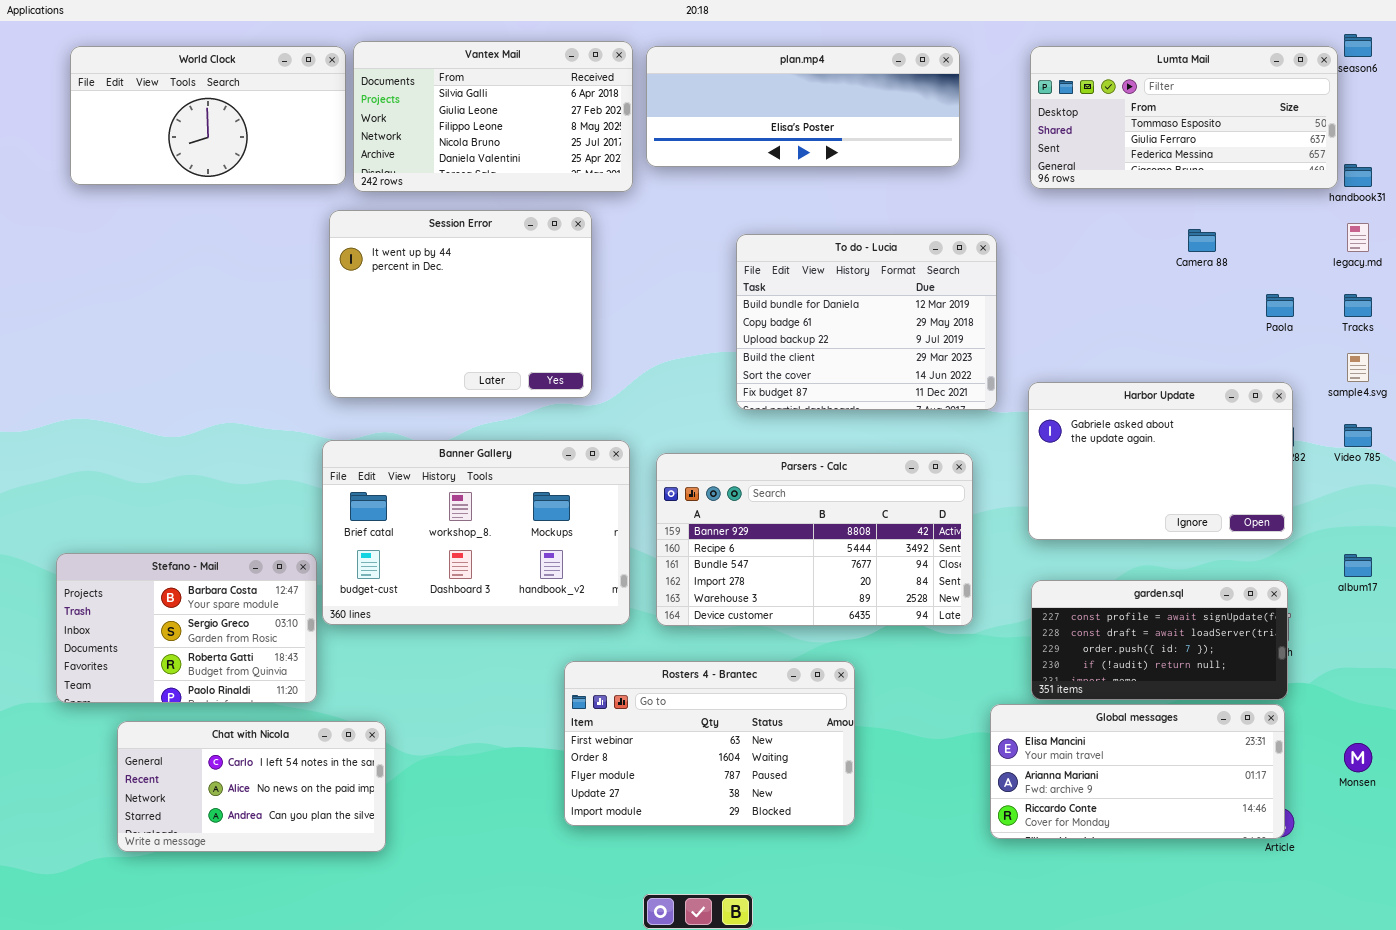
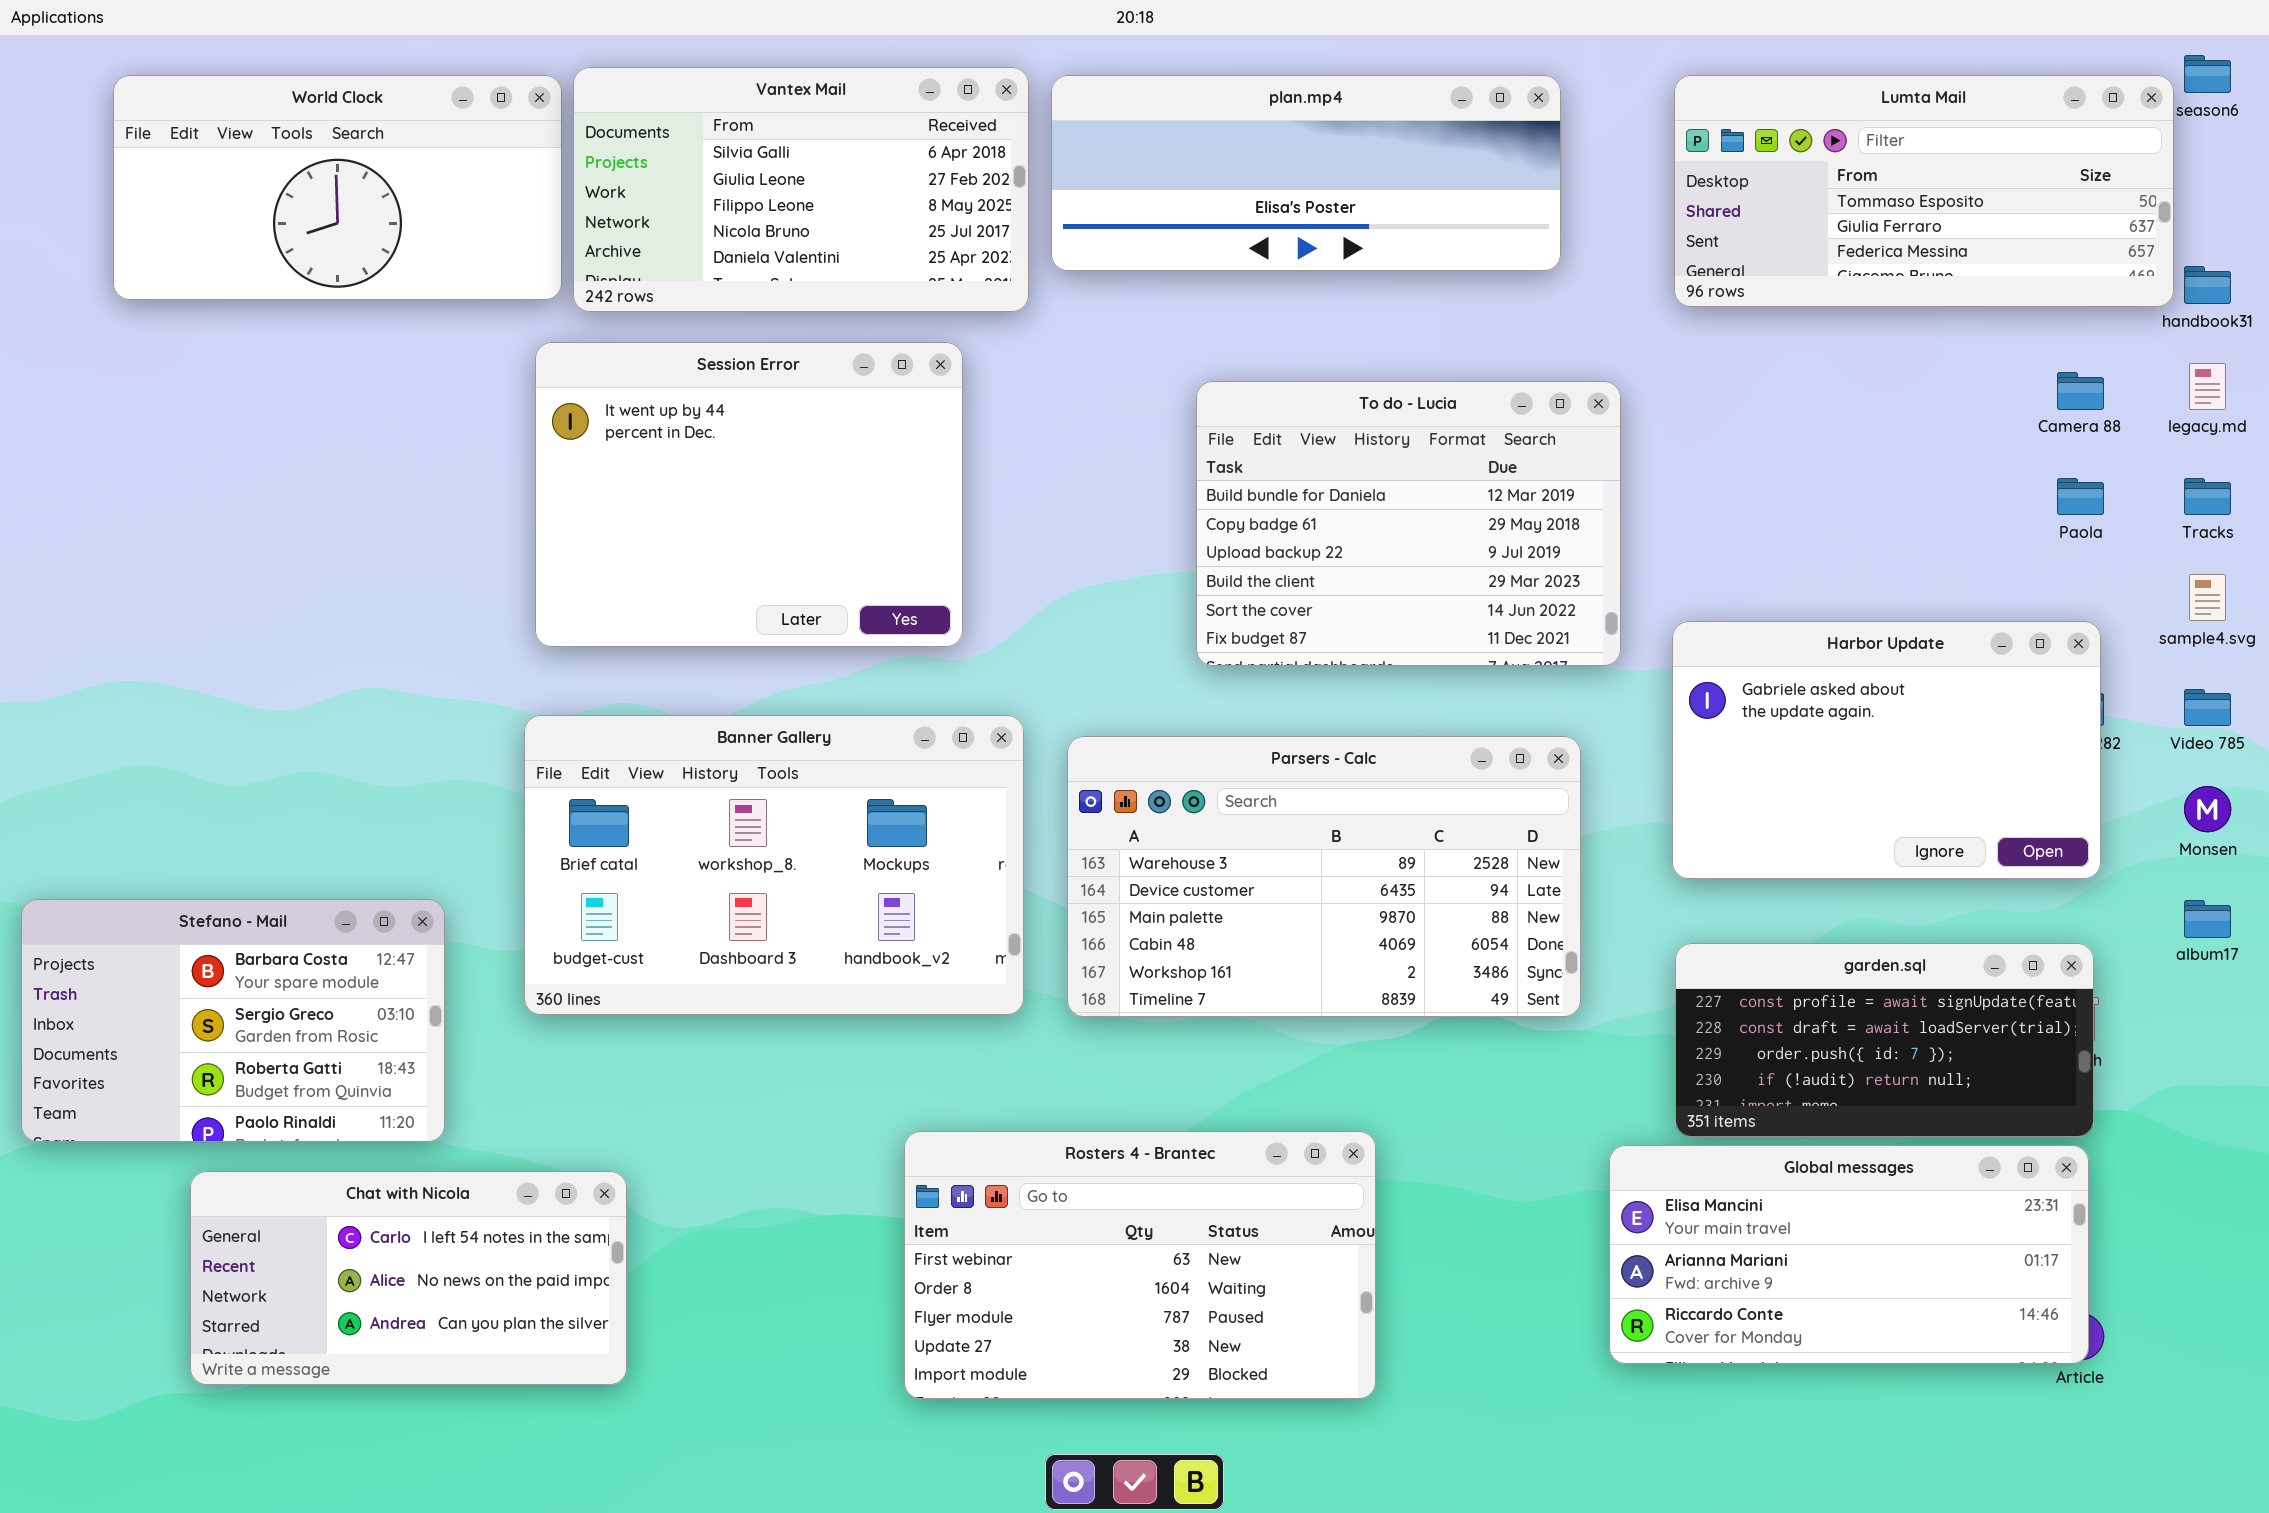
Camera 88: [1188,229,1216,252] -> [2057,372,2104,410], moved
Parsers - Calc: [656,453,973,626] -> [1067,736,1581,1017], scrolled down 4 rows
Stefano - Mail: [56,553,317,703] -> [21,899,445,1142], moved
Rosters 4 - Brantec: [564,661,855,826] -> [904,1131,1376,1399], moved
Monsen: [1344,743,1372,772] -> [2184,786,2231,832], moved

